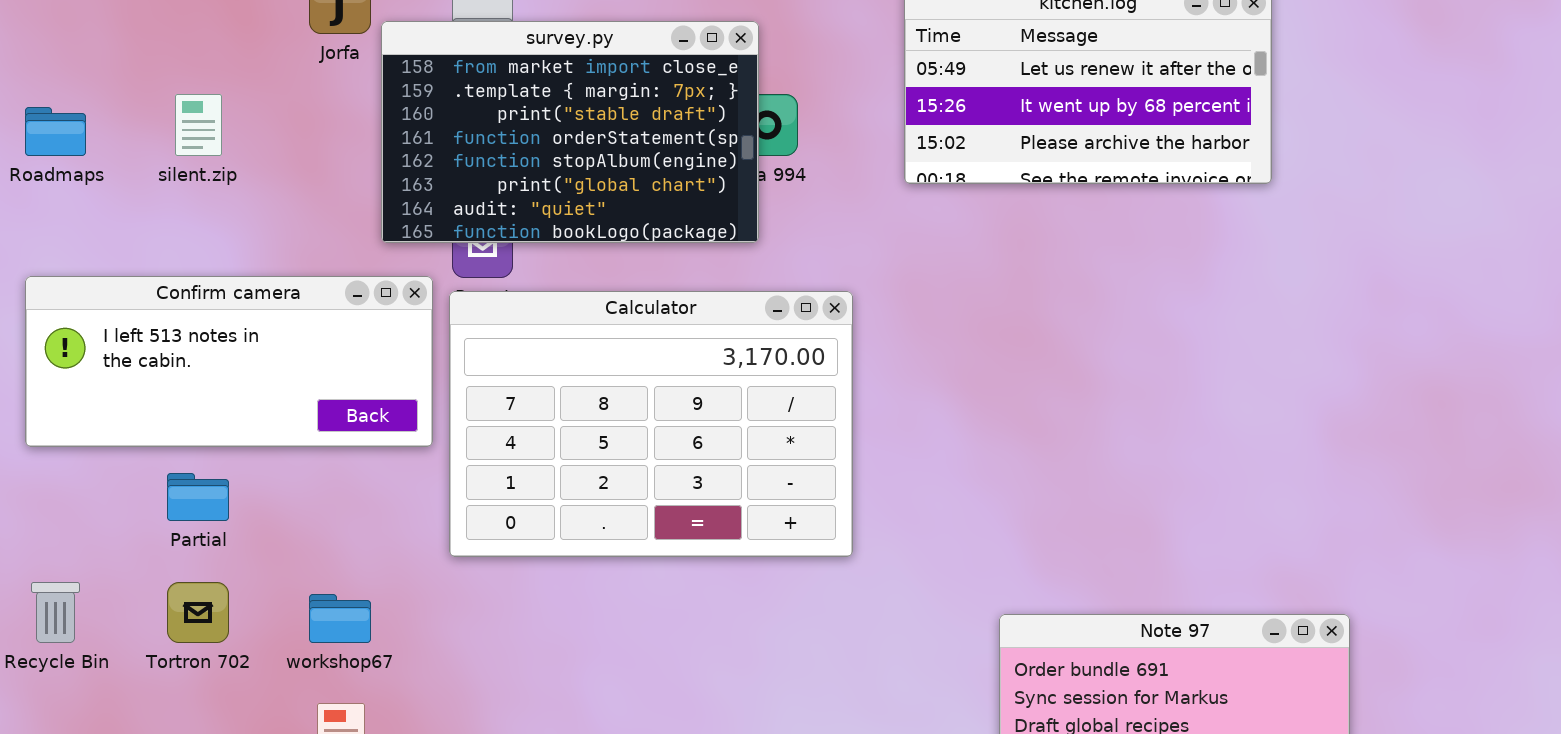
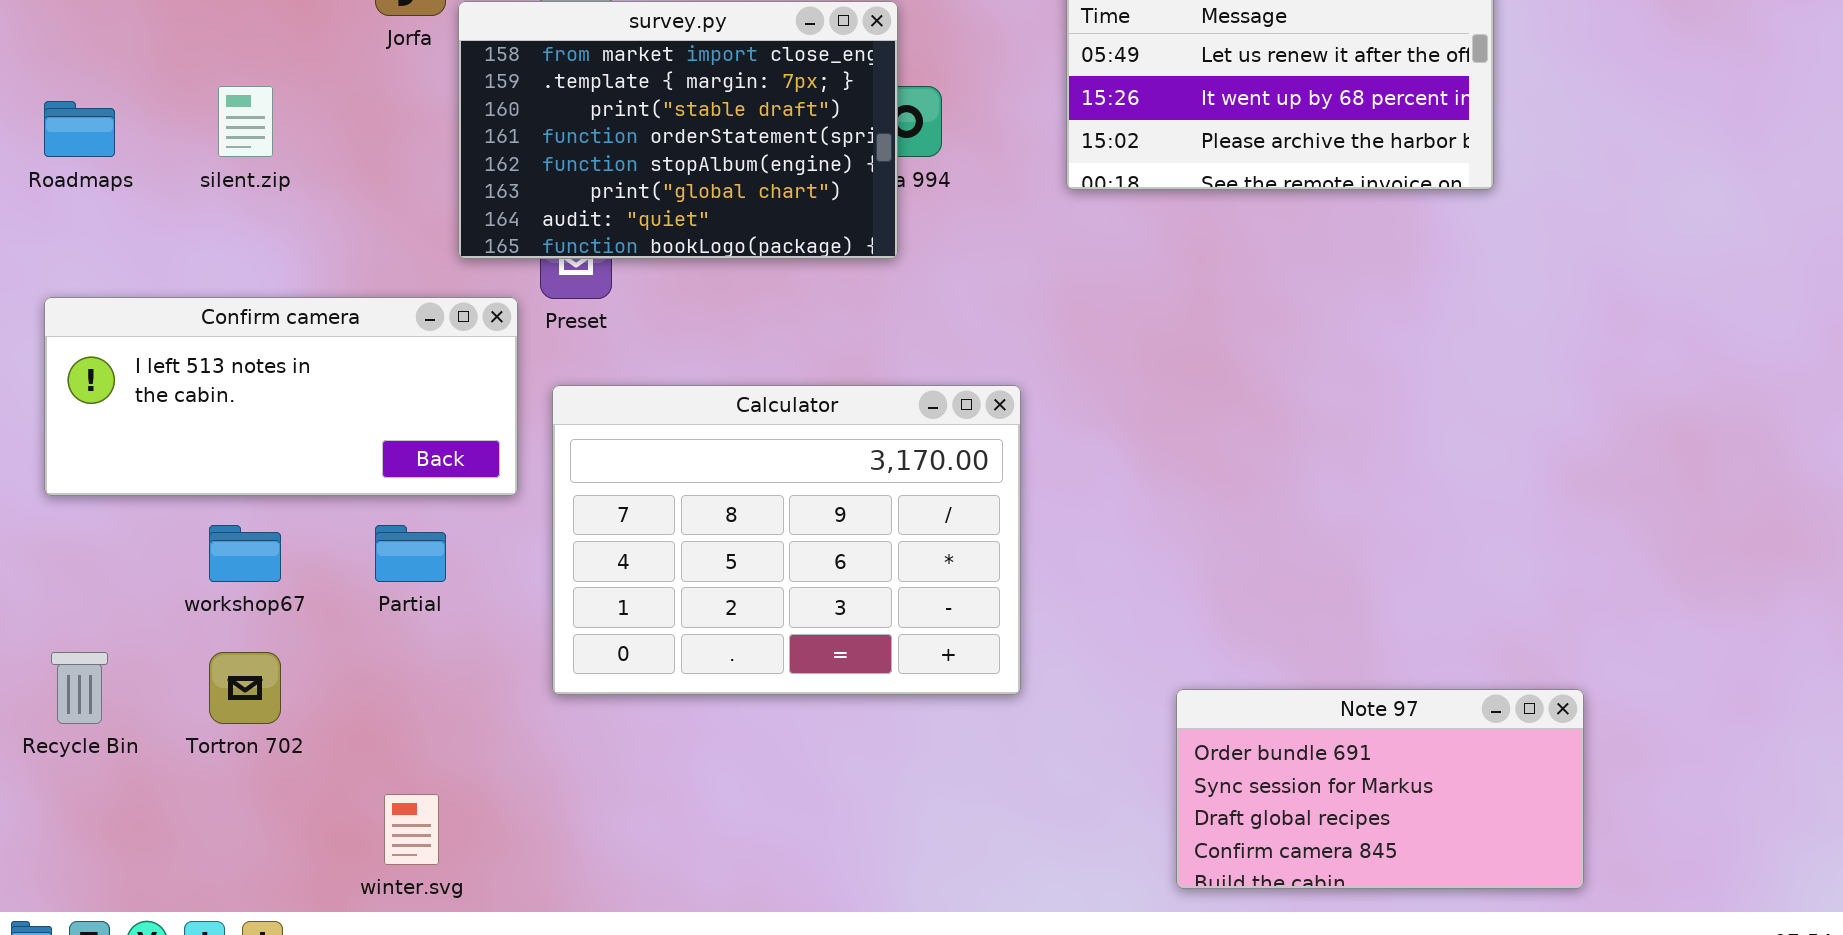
Calculator: [449,291,853,557] -> [552,385,1021,695], moved
Partial: [167,473,229,521] -> [375,525,446,582], moved
workshop67: [309,594,371,643] -> [209,525,281,582], moved

